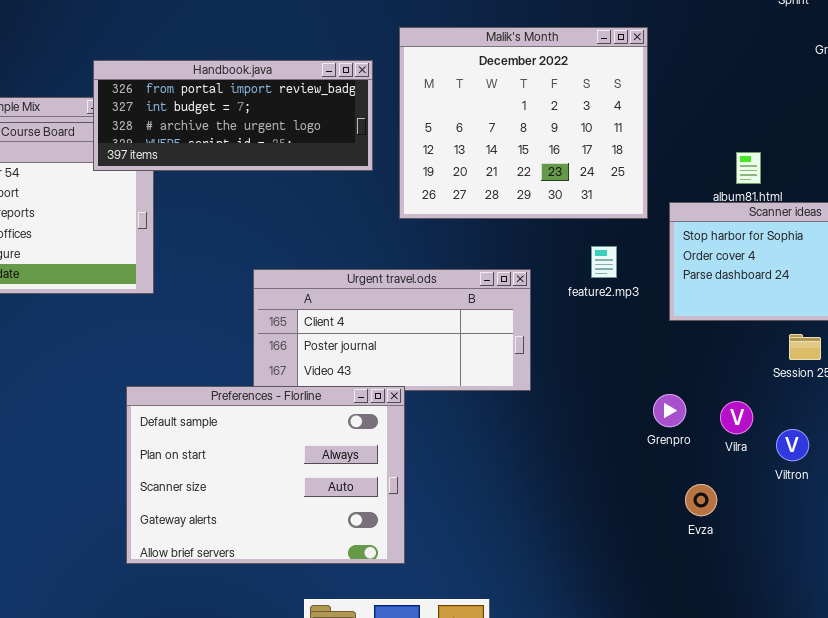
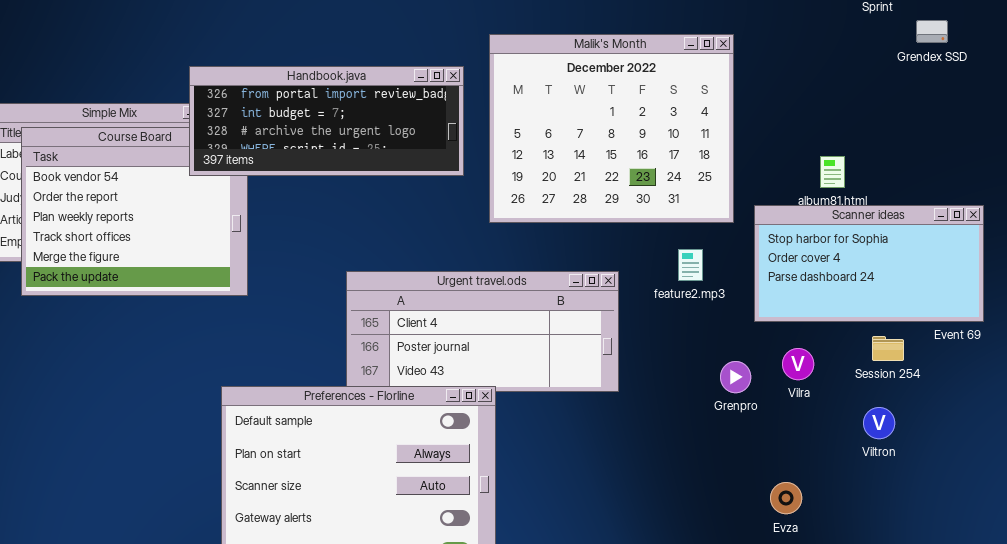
Grenpro: [653,394,686,427] -> [720,361,751,393], moved
Vilra: [720,401,753,434] -> [782,348,814,380], moved
Viltron: [776,429,809,461] -> [863,407,895,439], moved

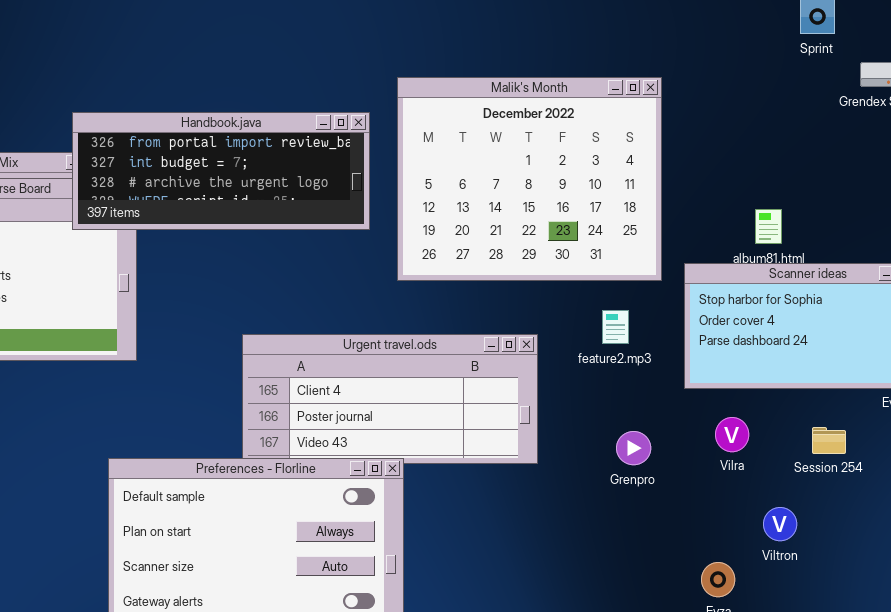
Session 254: [872,336,904,361] -> [812,427,846,454], moved
Grenpro: [720,361,751,393] -> [616,431,651,465], moved
Viltron: [863,407,895,439] -> [763,507,797,541], moved

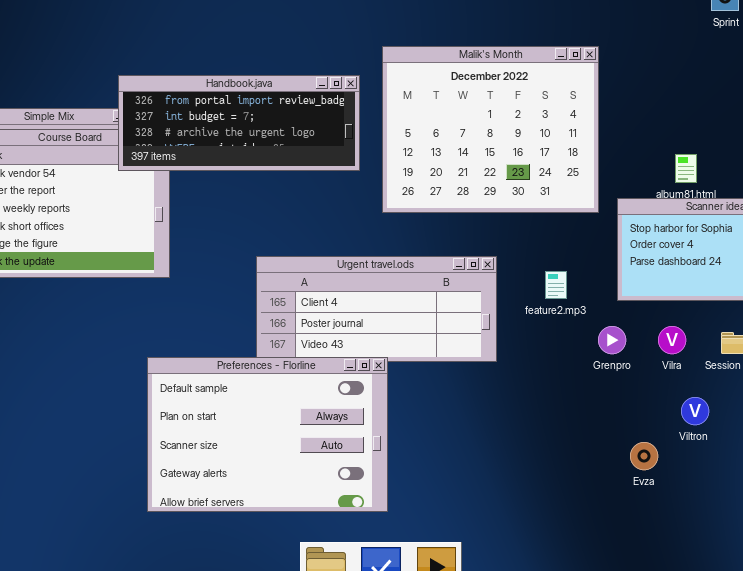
feature2.mp3: [602,310,629,344] -> [545,271,567,299], moved
Vilra: [715,417,749,452] -> [658,326,686,354], moved
Grenpro: [616,431,651,465] -> [598,326,626,354], moved

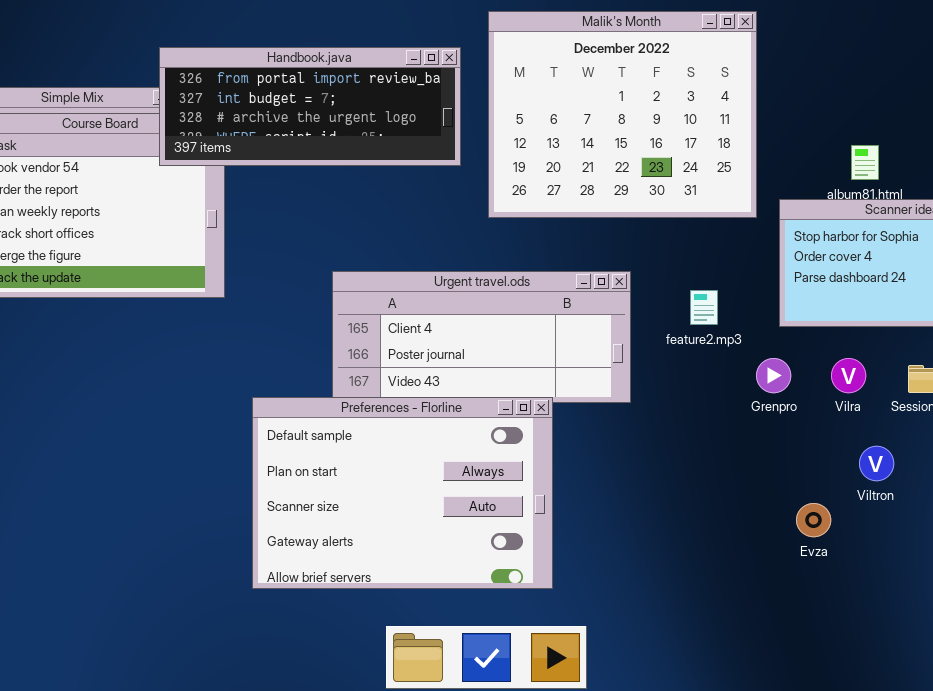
Preferences - Florline: [147,357,388,512] -> [252,397,553,589], moved

